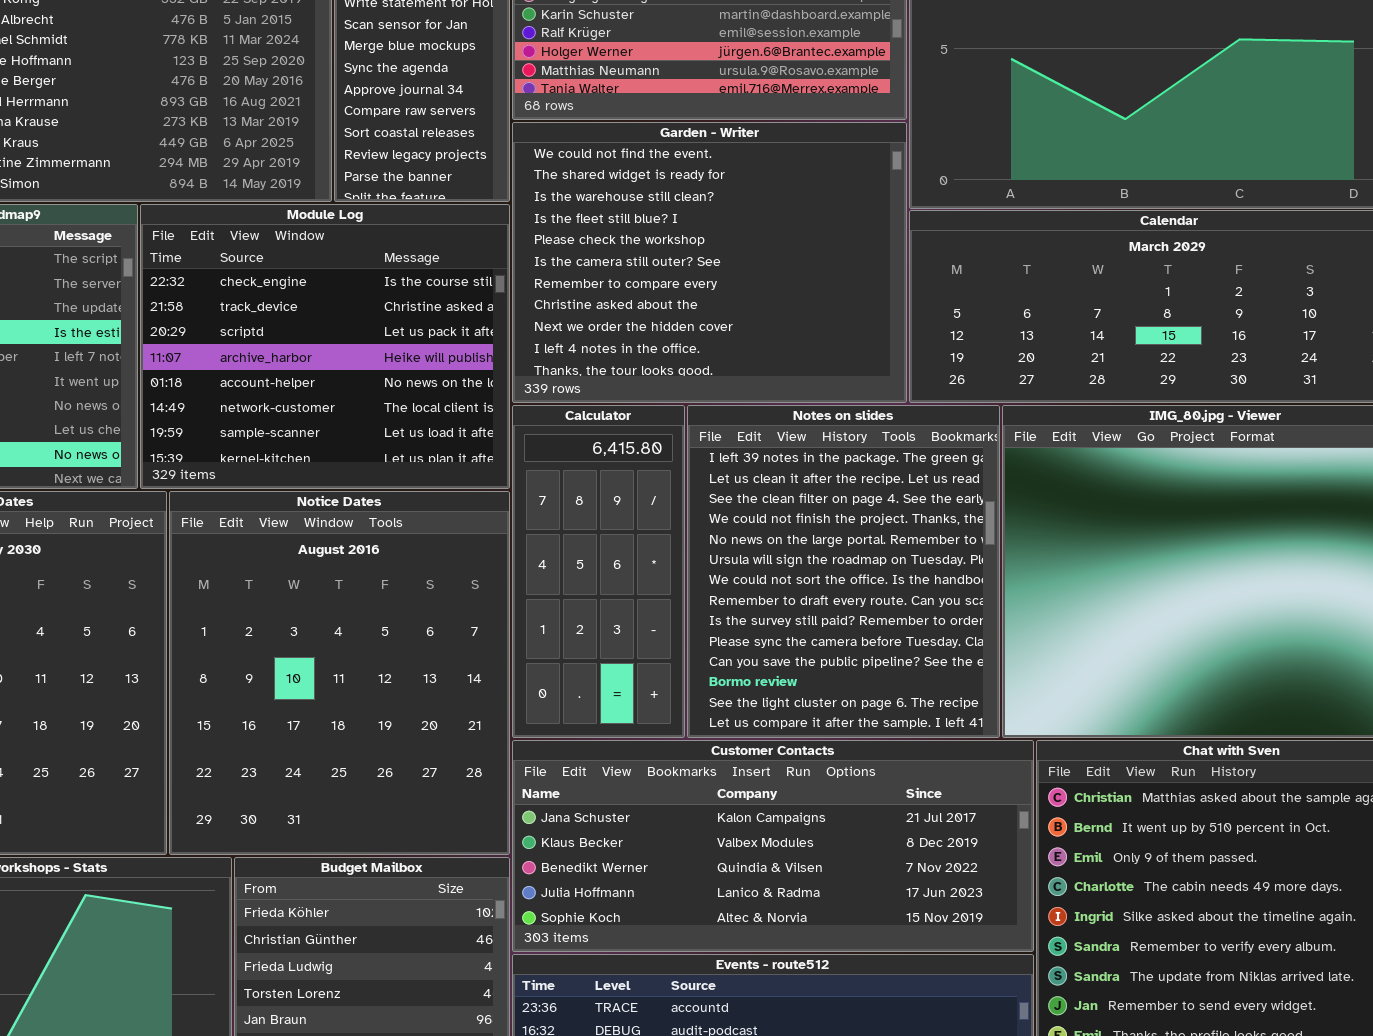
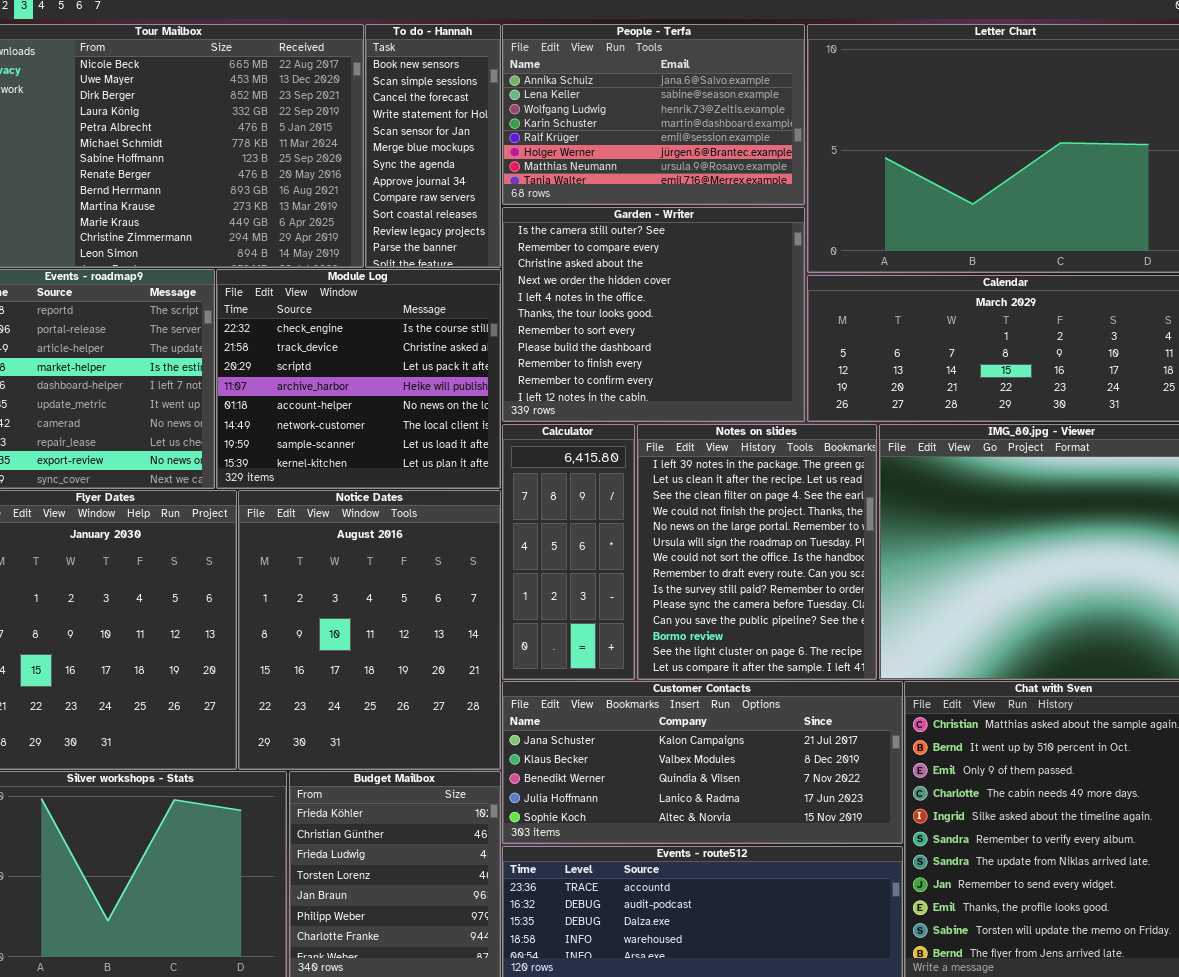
Garden - Writer: [512,122,907,403] -> [502,207,805,422], scrolled down 5 rows

